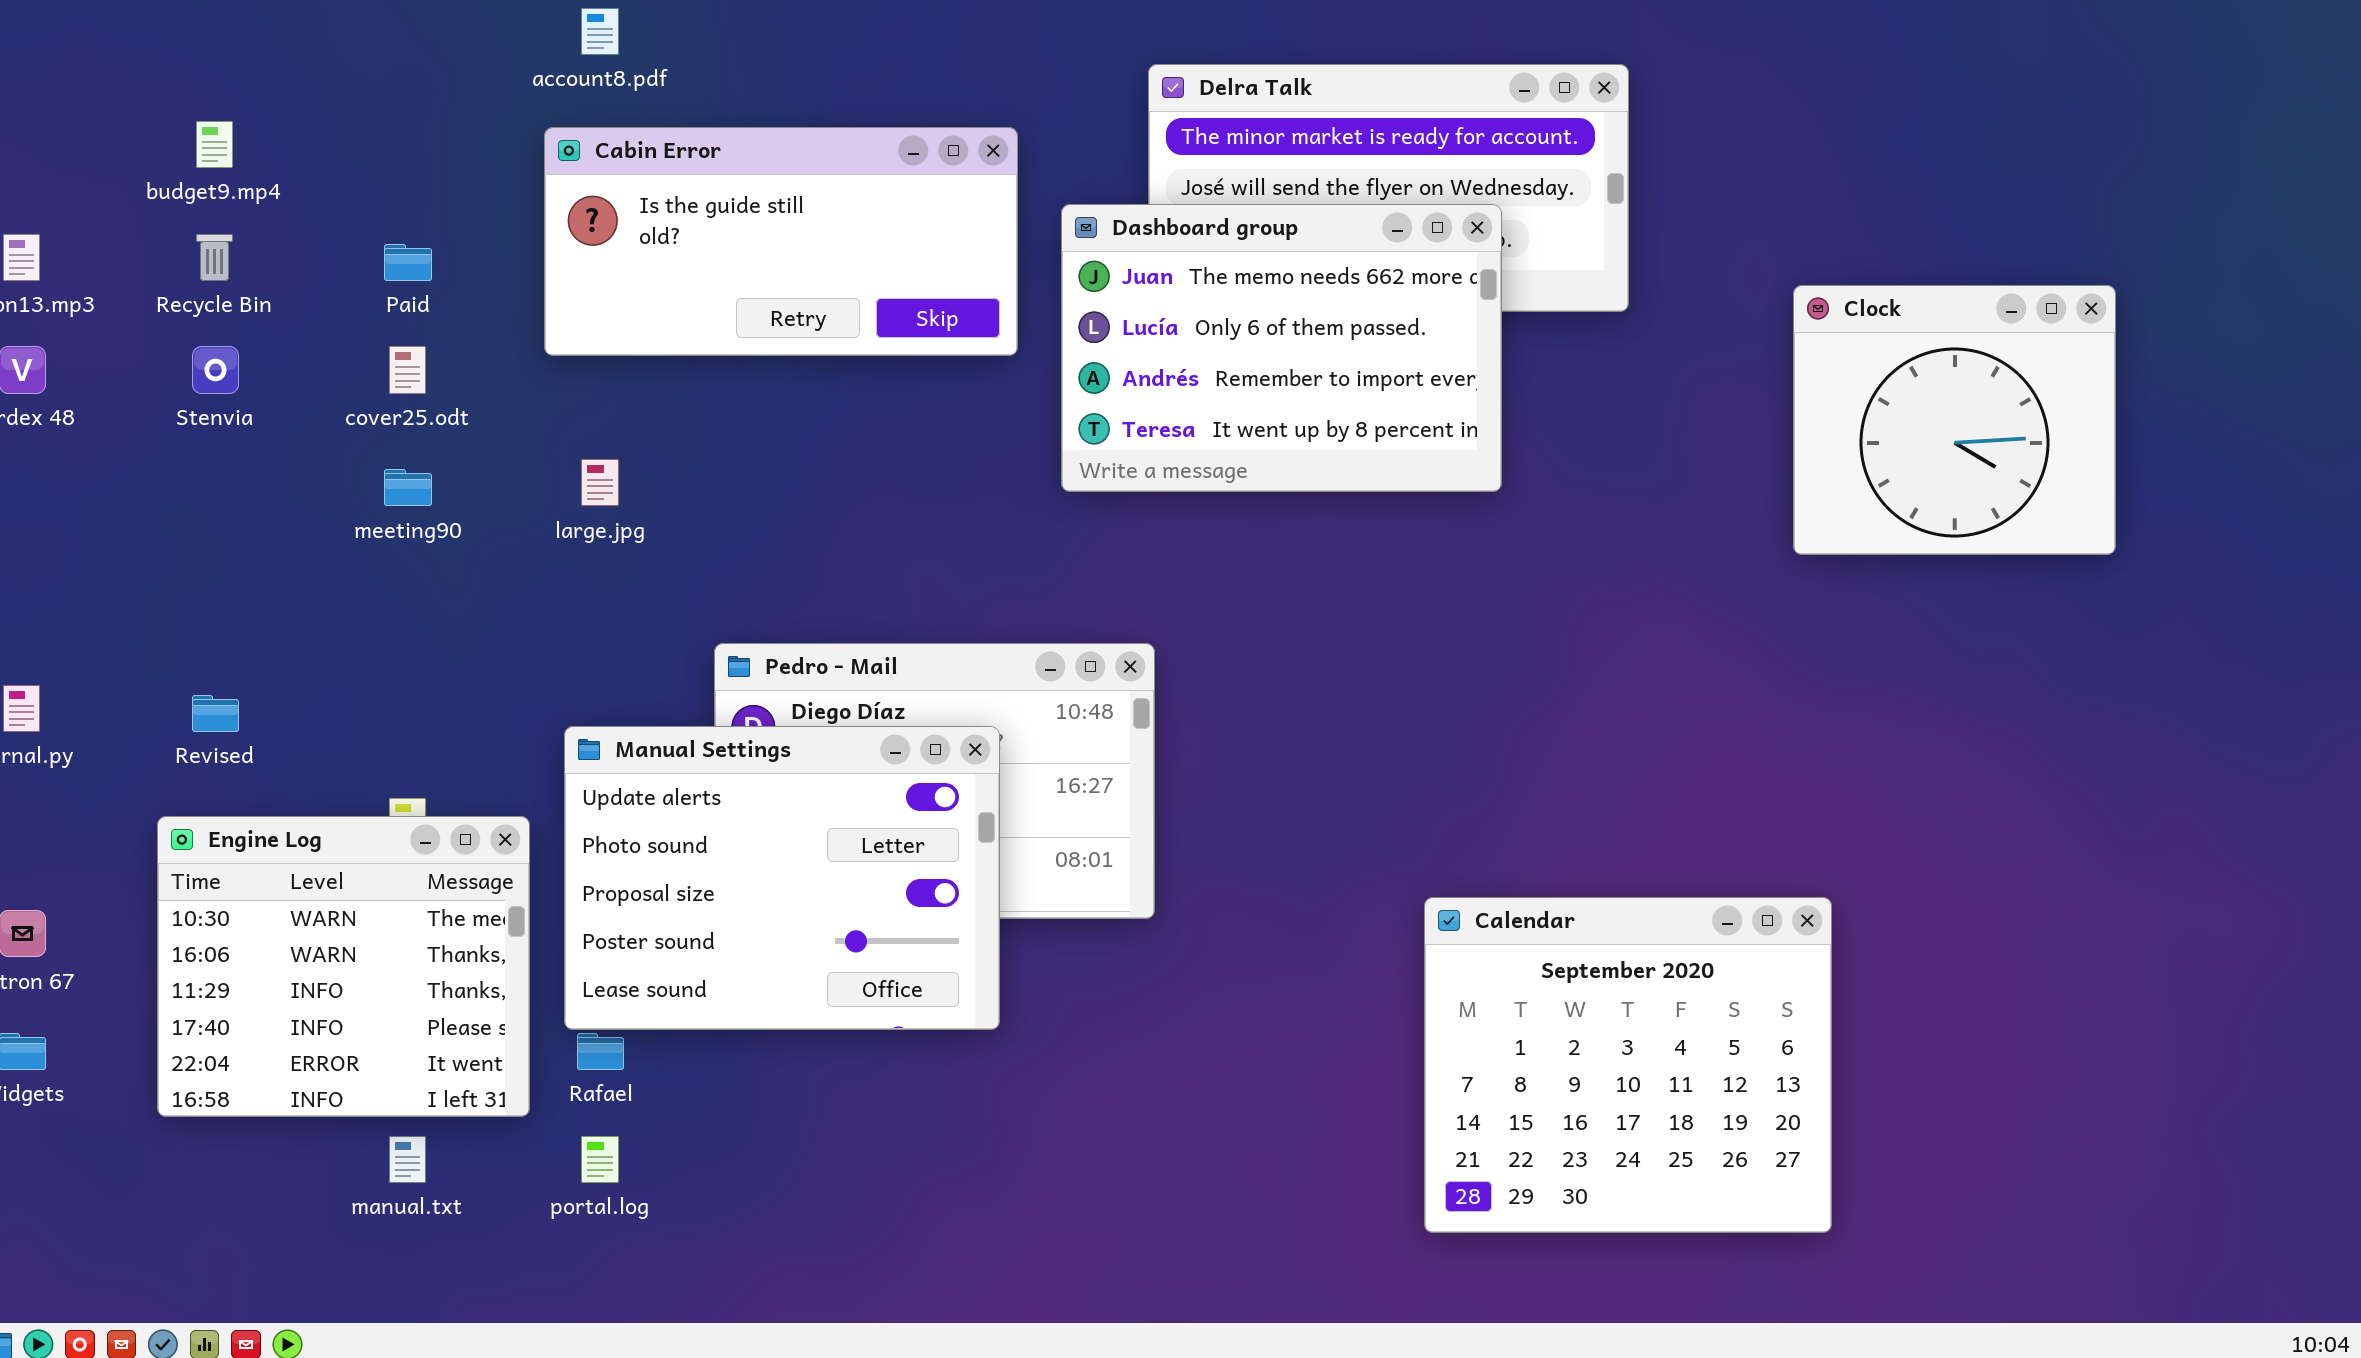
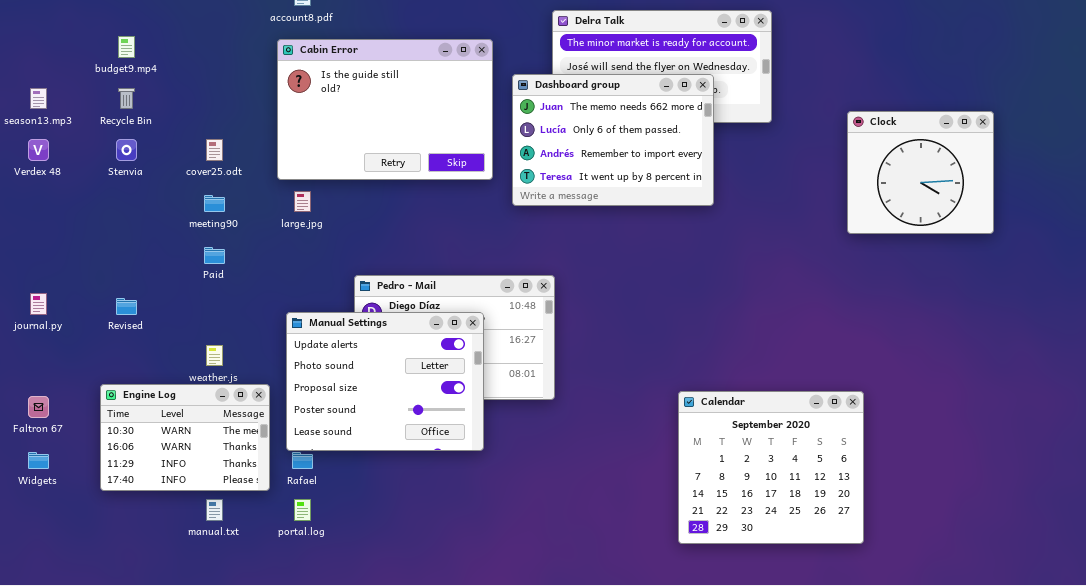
Cabin Error: [544,127,1018,356] -> [277,39,493,180], resized
Paid: [384,244,432,281] -> [204,247,225,264], moved
Engine Log: [157,816,530,1117] -> [100,384,270,491], resized

